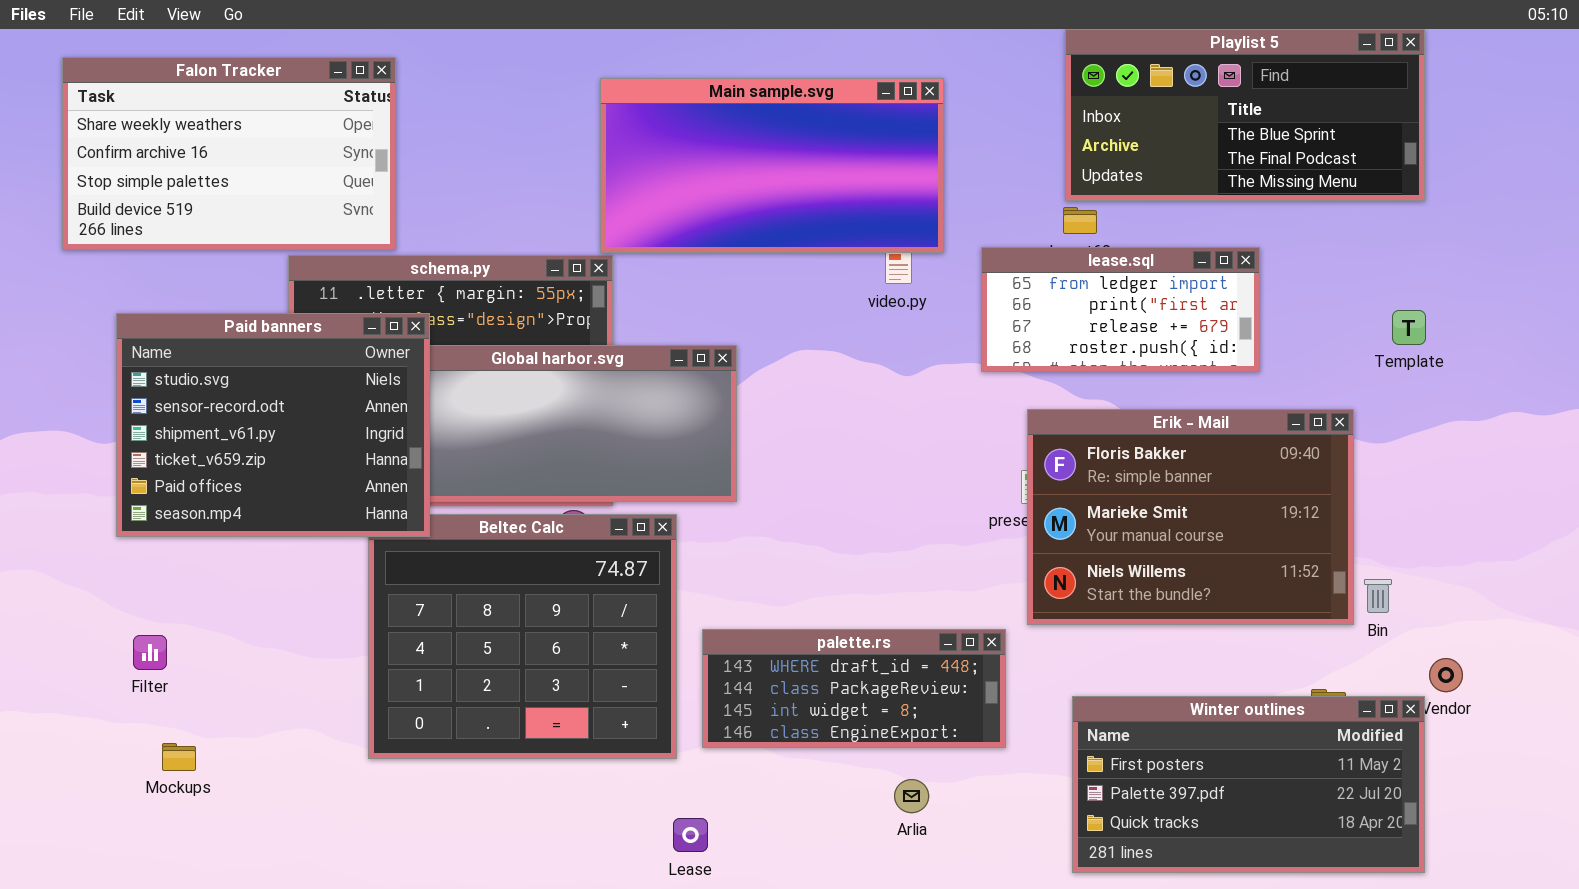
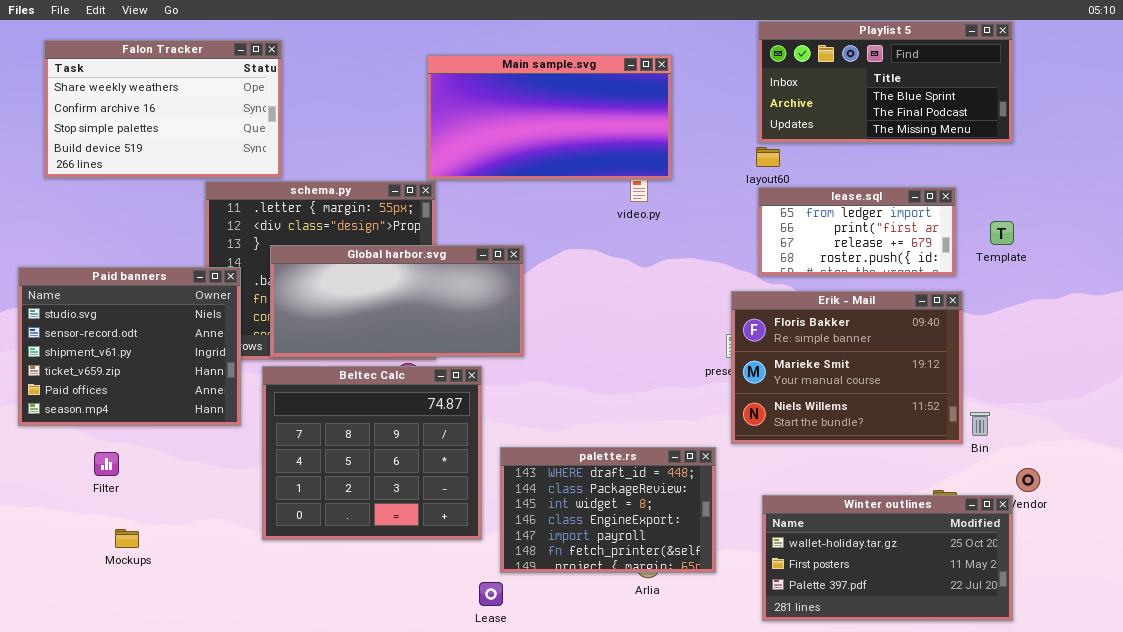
lease.sql: [981,247,1260,372] -> [758,187,956,276], moved
Paid banners: [116,313,430,537] -> [18,267,241,426], moved
palette.rs: [702,629,1006,748] -> [500,447,716,573], resized
Winter outlines: [1072,696,1425,873] -> [762,495,1013,621], scrolled up 1 row

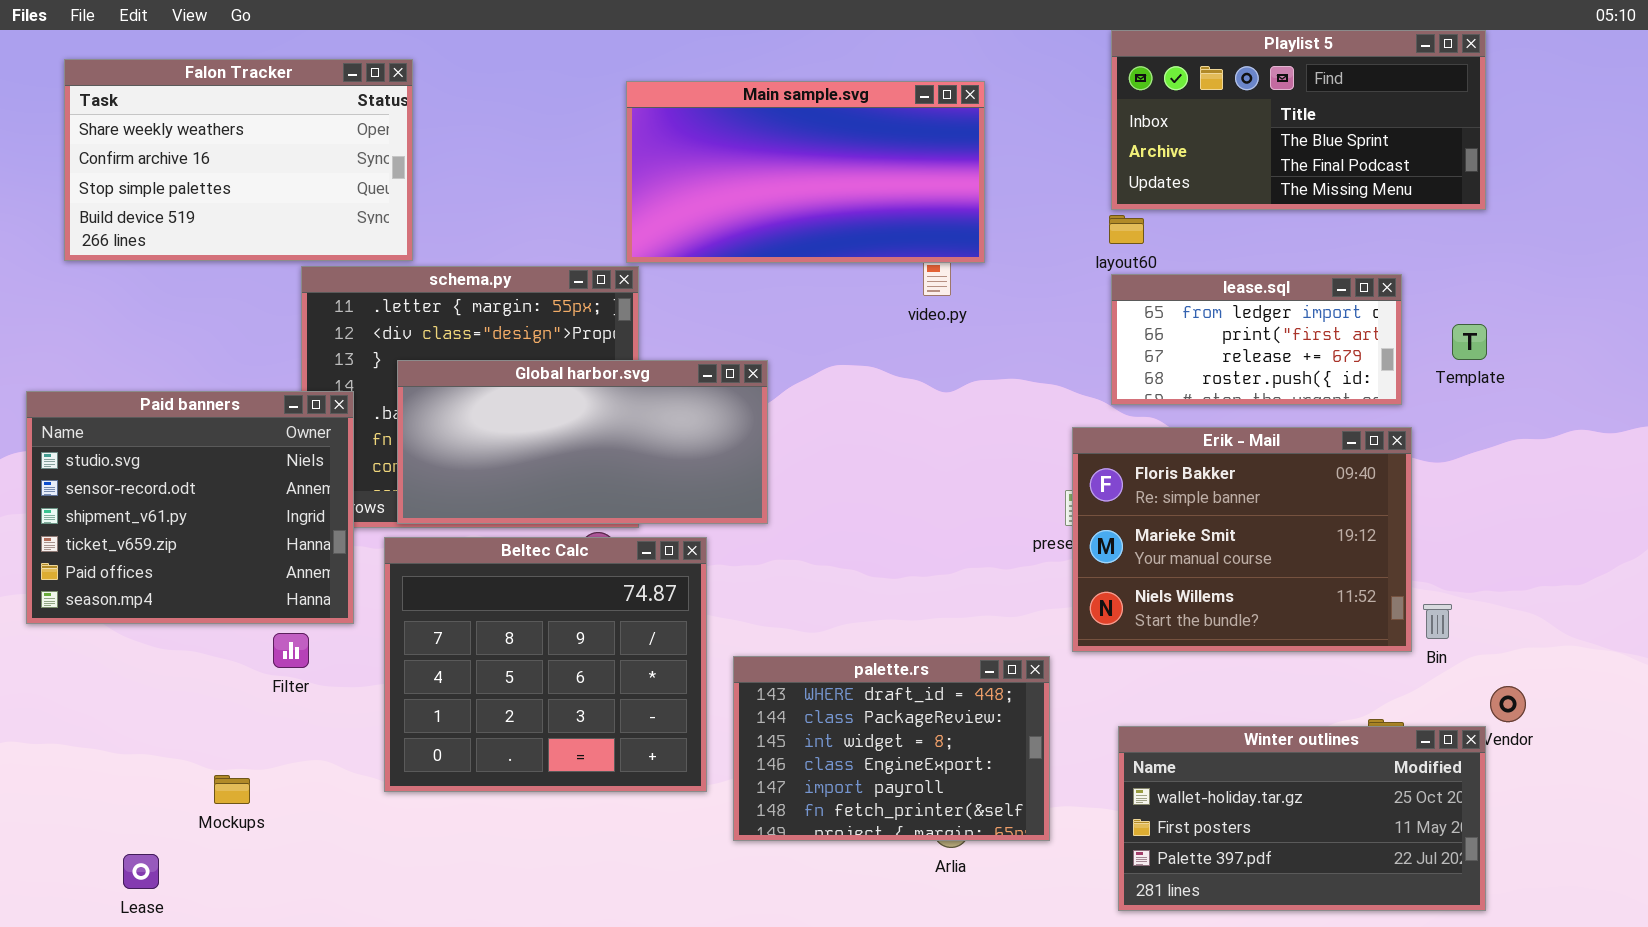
Filter: [94,452,119,476] -> [273,633,309,668], moved
Mockups: [115,529,139,548] -> [214,775,250,804], moved
Lease: [479,582,503,606] -> [123,854,159,889], moved

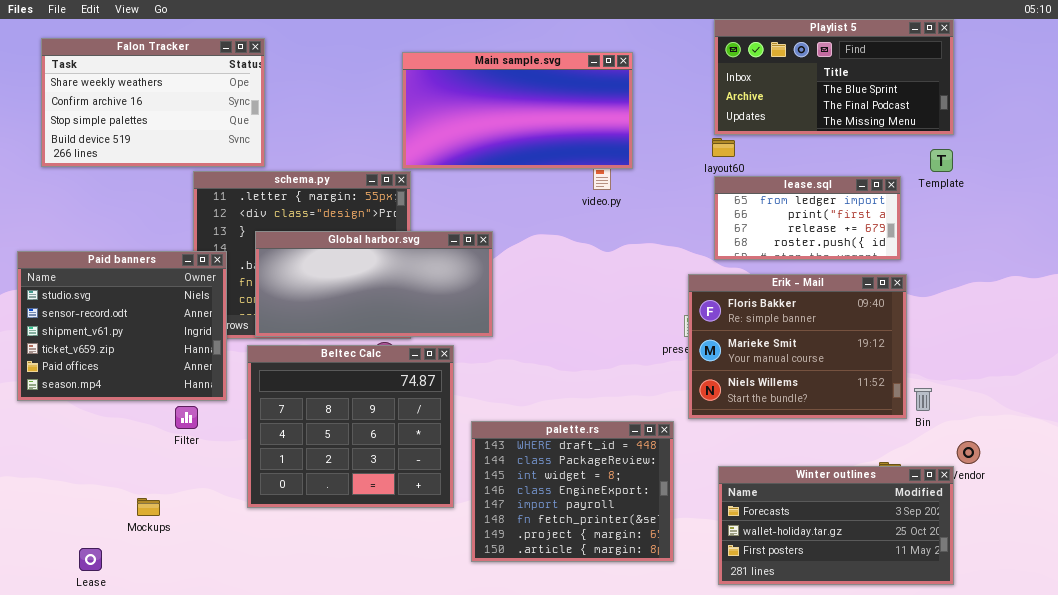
Template: [1452,324,1487,360] -> [930,149,953,172], moved
palette.rs: [733,656,1050,841] -> [471,421,674,562], resized
Winter outlines: [1118,726,1486,911] -> [718,466,954,585], scrolled up 1 row

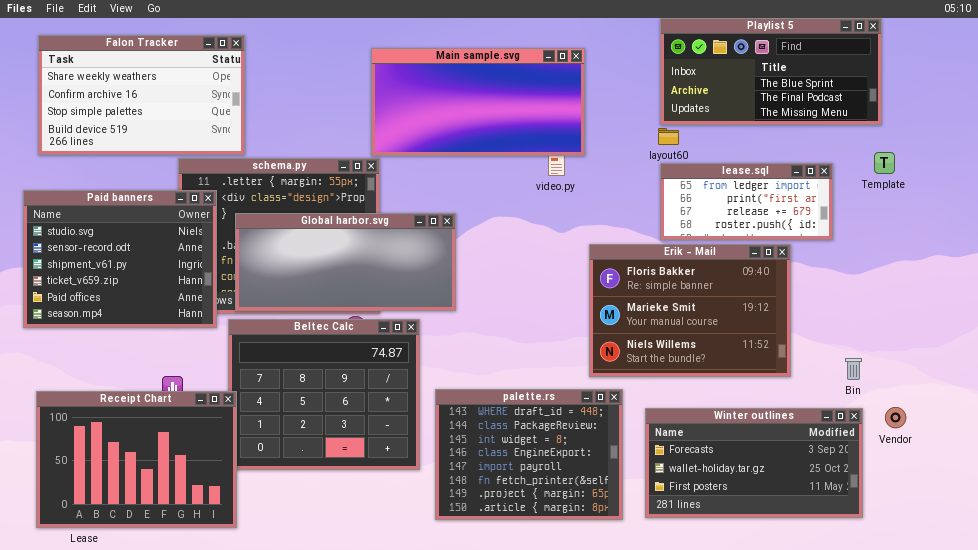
Template: [930,149,953,172] -> [874,152,895,174], moved
Paid banners: [17,251,227,401] -> [23,190,217,328], moved
Erik - Mail: [688,274,907,419] -> [589,244,791,377], moved
Receipt Chart: none -> [36,391,237,528], opened
Winter outlines: [718,466,954,585] -> [645,408,863,518], moved

